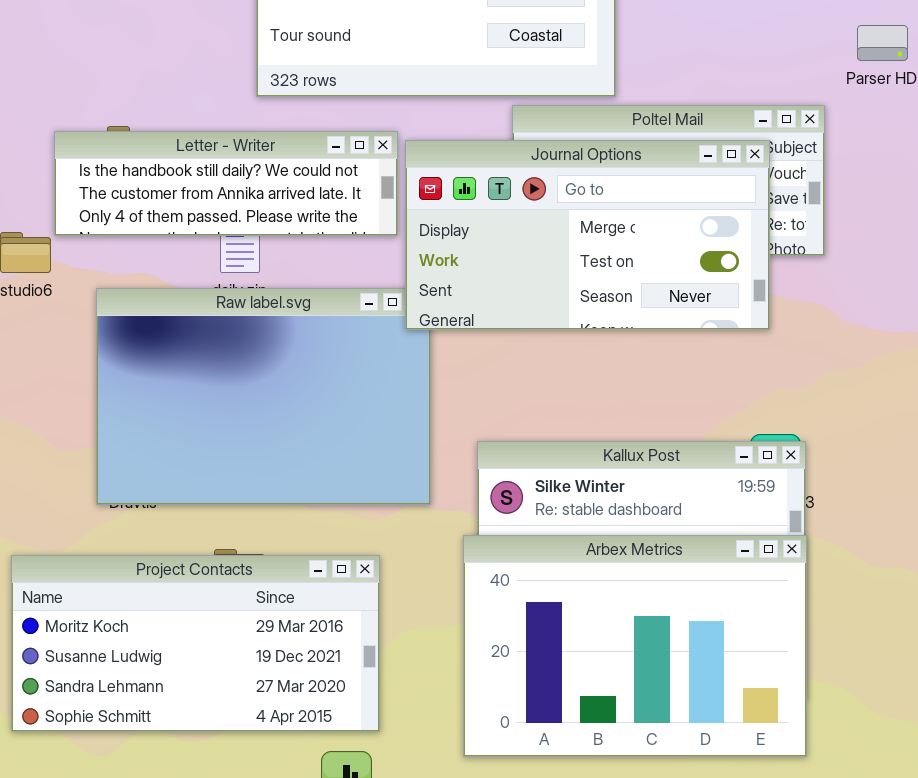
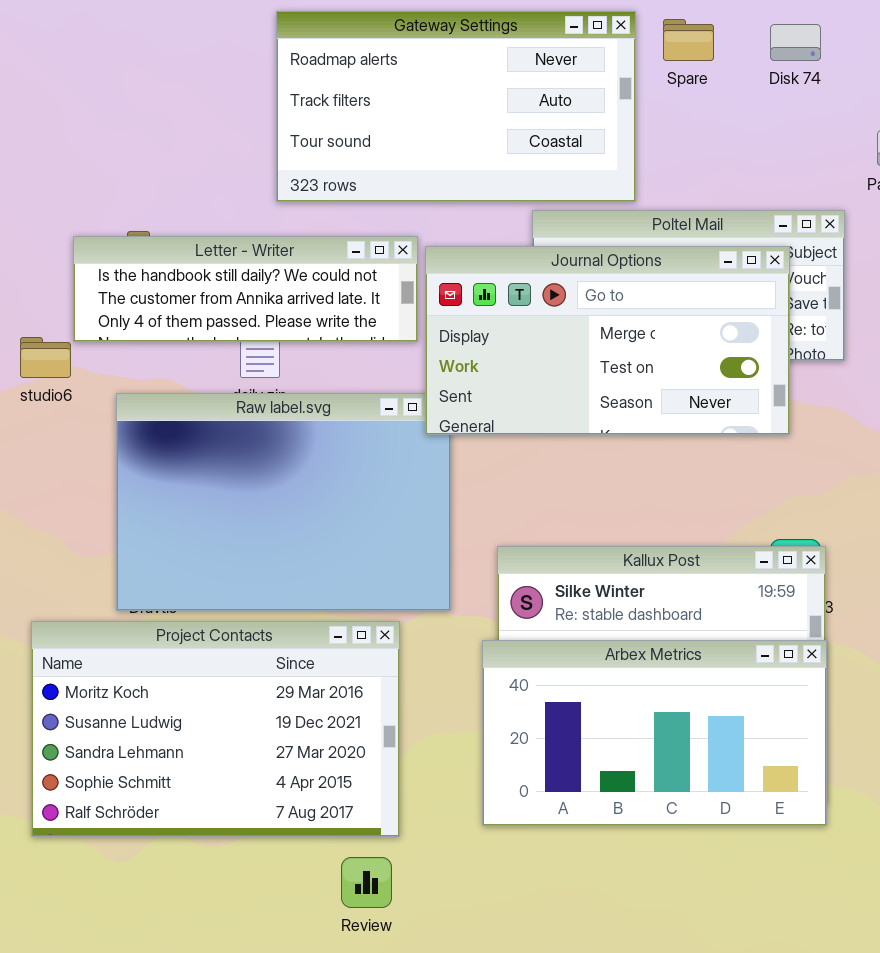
Arbex Metrics: [463,535,807,757] -> [482,640,827,826], resized
Project Contacts: [11,555,380,732] -> [31,621,400,837], resized

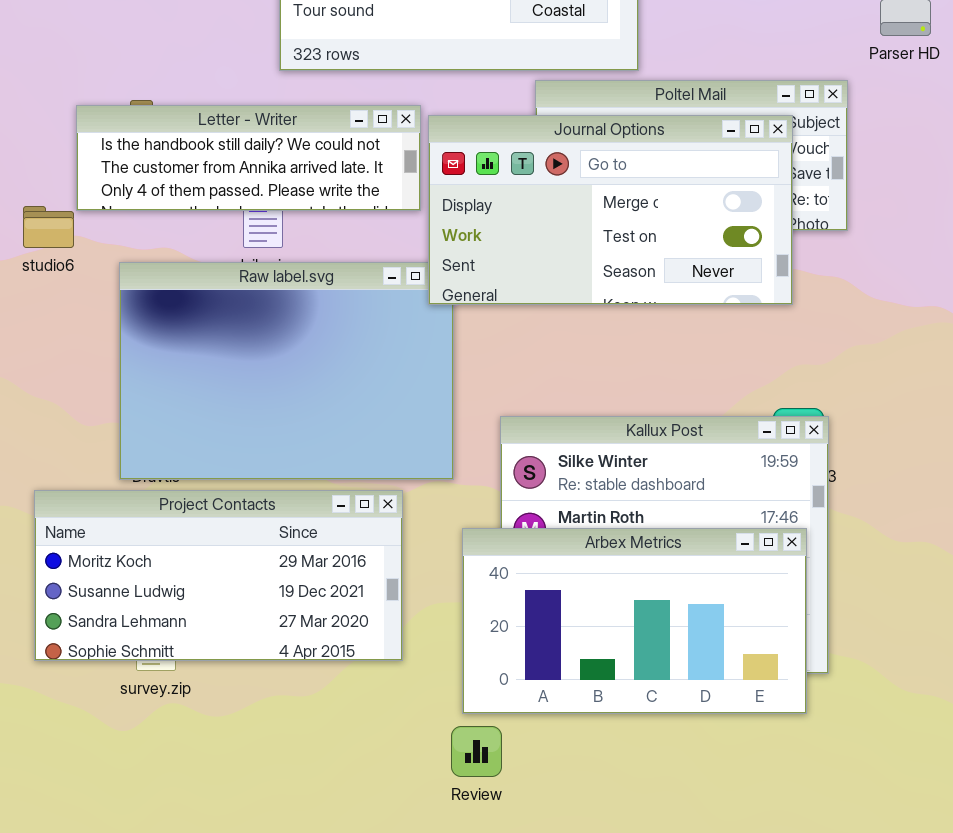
Project Contacts: [31,621,400,837] -> [34,490,403,661], resized
Arbex Metrics: [482,640,827,826] -> [462,528,807,714], moved
Review: [341,857,392,908] -> [451,726,502,777], moved

